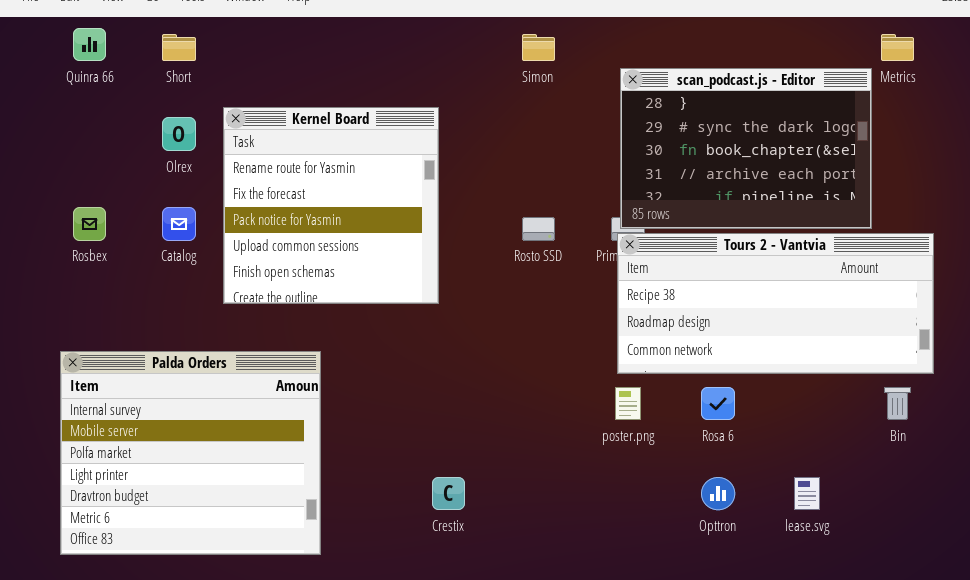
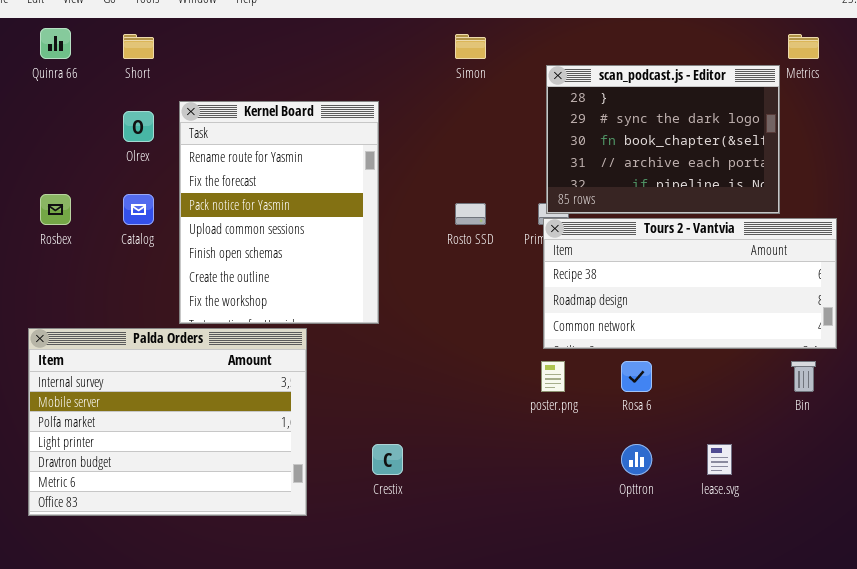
Kernel Board: [223,107,439,304] -> [179,101,379,324], resized
Palda Orders: [60,351,321,555] -> [28,328,307,516], resized

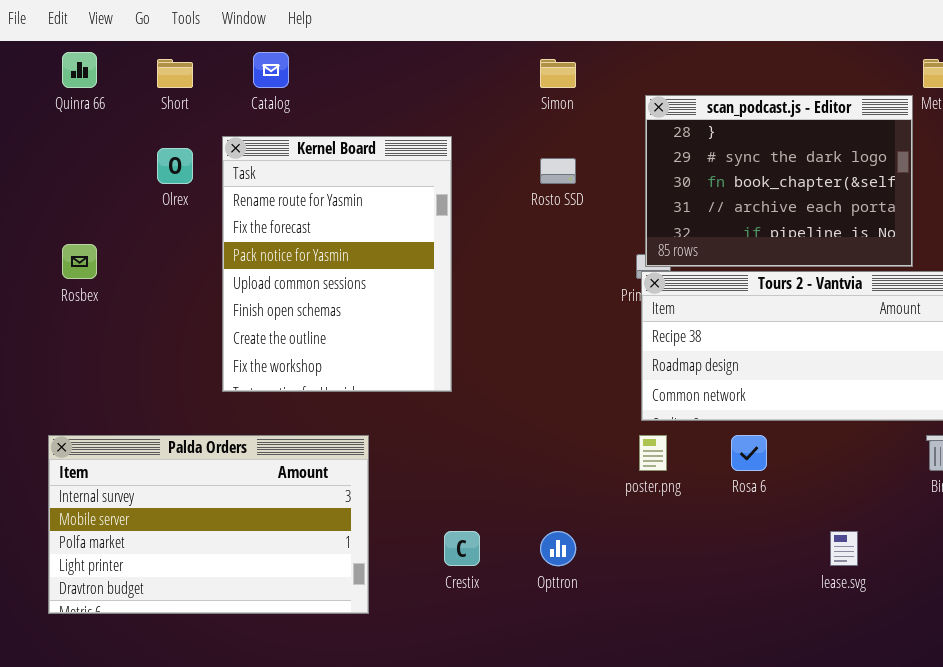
Catalog: [123,194,154,225] -> [253,52,289,88], moved
Rosto SSD: [455,203,486,225] -> [540,158,576,184], moved
Palda Orders: [28,328,307,516] -> [48,435,369,614], resized
Opttron: [621,444,652,475] -> [540,531,576,566], moved

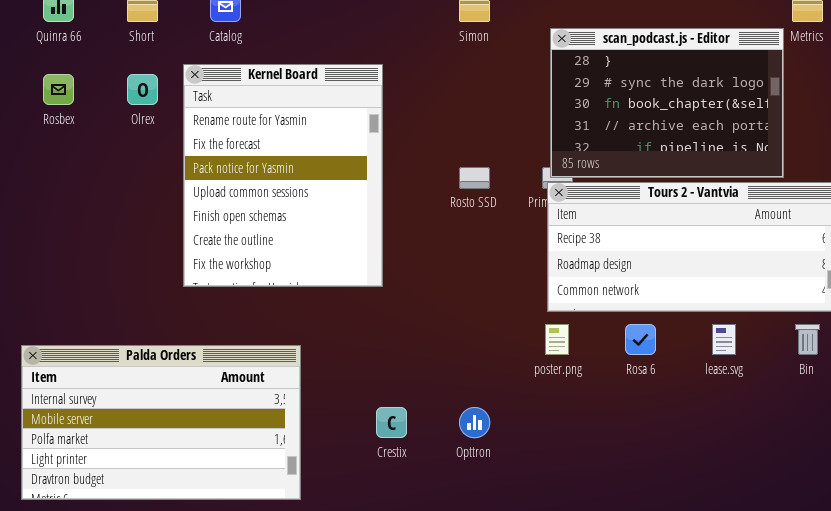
Rosto SSD: [540,158,576,184] -> [459,167,490,189], moved
Rosbex: [62,244,97,279] -> [43,74,74,105], moved
Palda Orders: [48,435,369,614] -> [21,345,301,500], moved
lease.svg: [830,531,858,566] -> [712,324,736,355], moved

